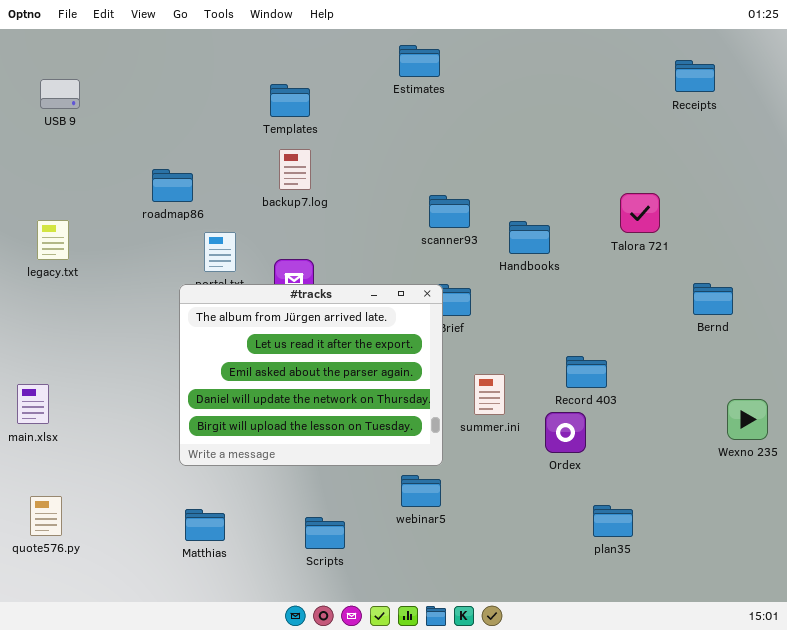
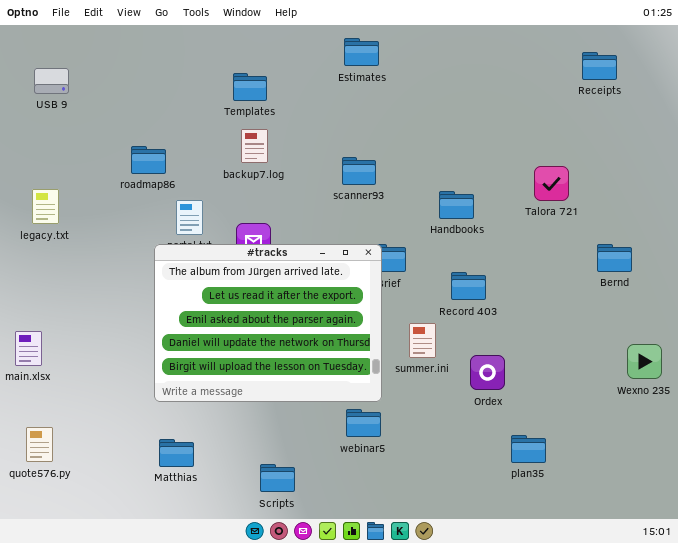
scanner93: [429,195,470,228] -> [342,157,376,185], moved
Record 403: [566,356,607,388] -> [451,272,486,300], moved
Scripts: [305,517,345,549] -> [260,464,295,492], moved

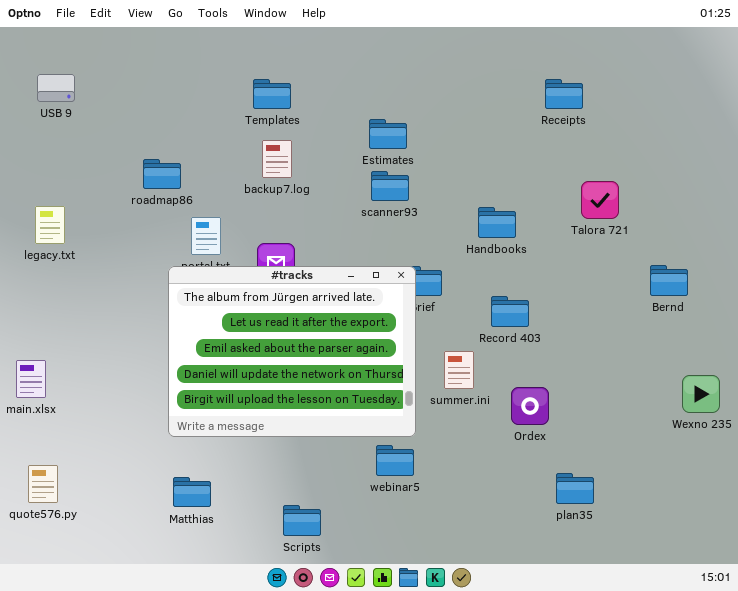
Estimates: [344,38,379,66] -> [369,119,407,149], moved
Receipts: [582,52,617,80] -> [545,79,583,109], moved

